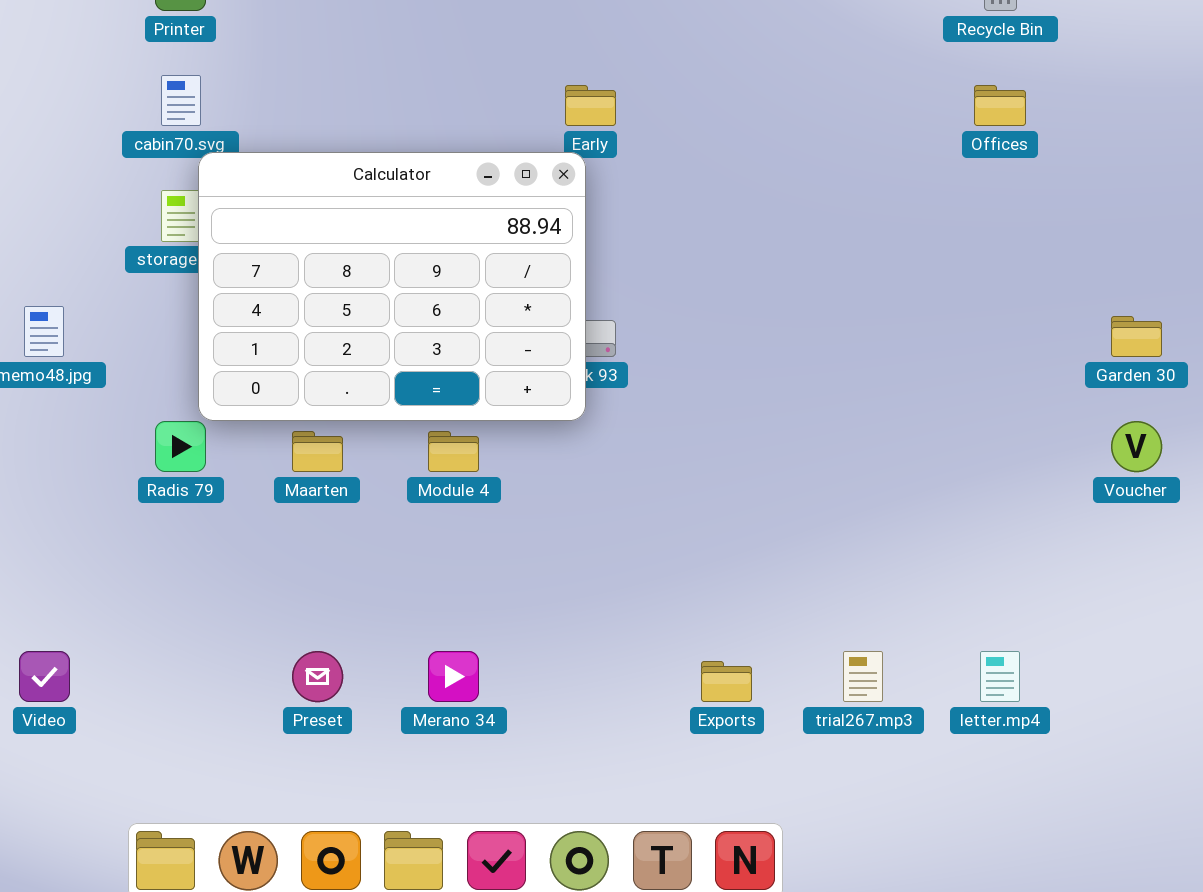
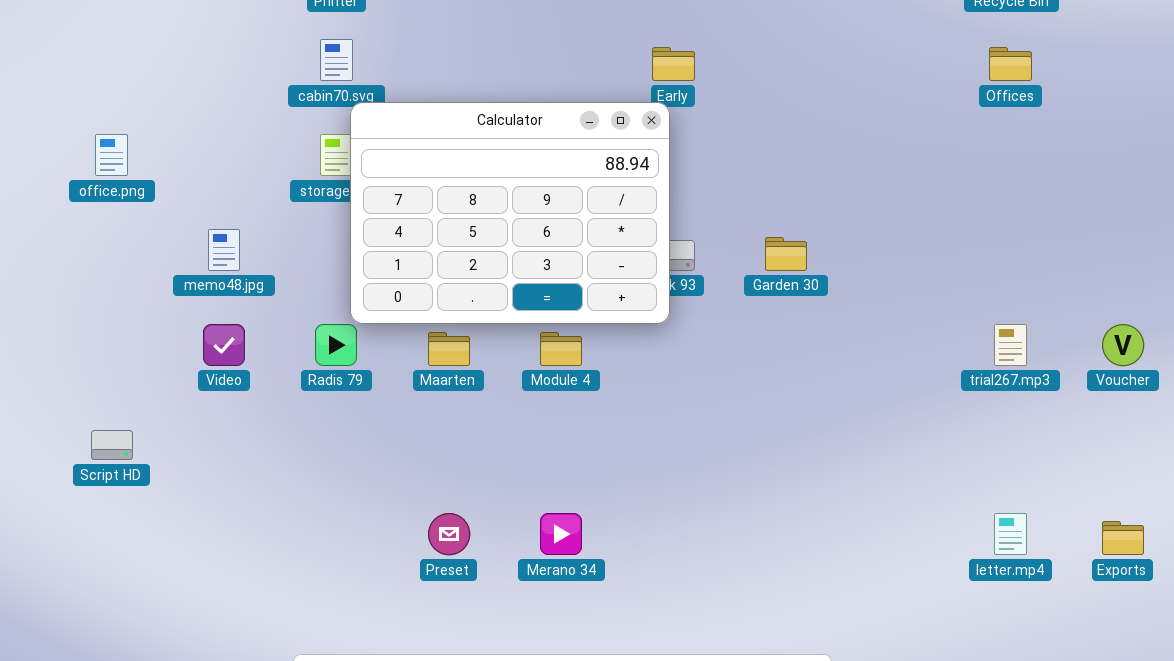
Garden 30: [1111,316,1162,357] -> [765,237,807,271], moved
Video: [19,651,70,702] -> [203,324,245,366], moved
trial267.mp3: [843,651,883,702] -> [994,324,1027,366], moved
Exports: [701,661,752,702] -> [1102,521,1144,555], moved

